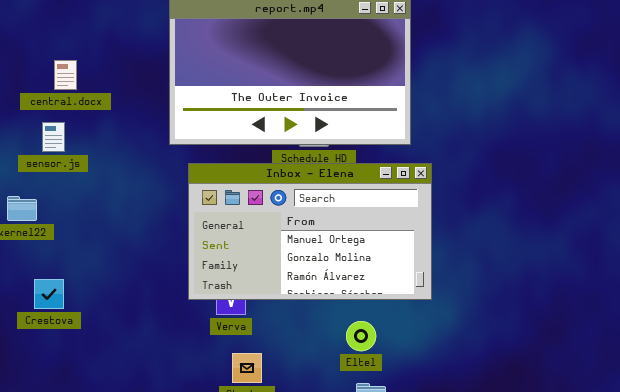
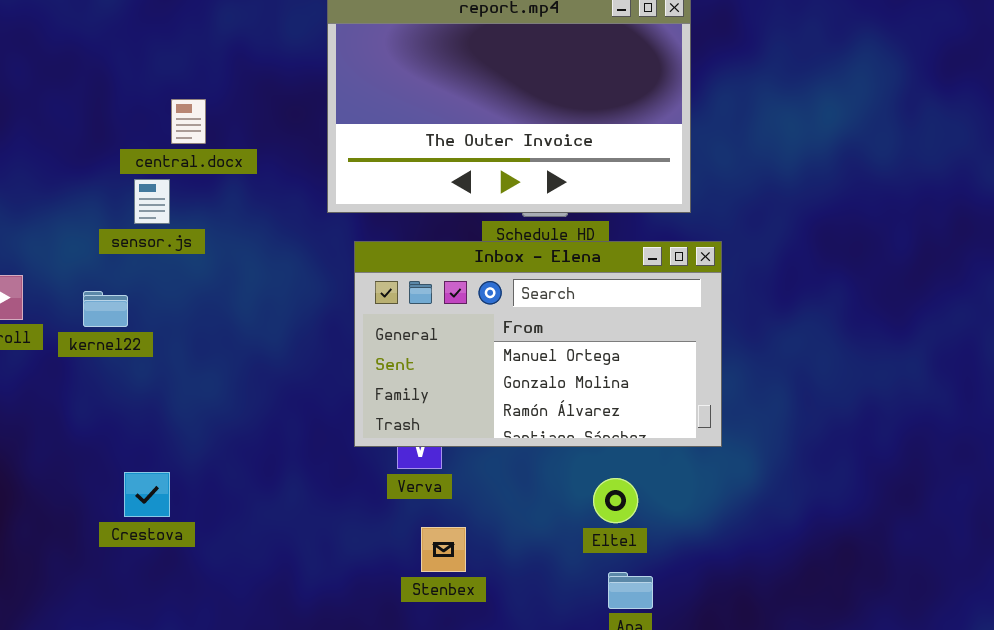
central.docx: [54,60,77,90] -> [171,99,206,144], moved
Crestova: [34,279,64,309] -> [124,472,170,517], moved

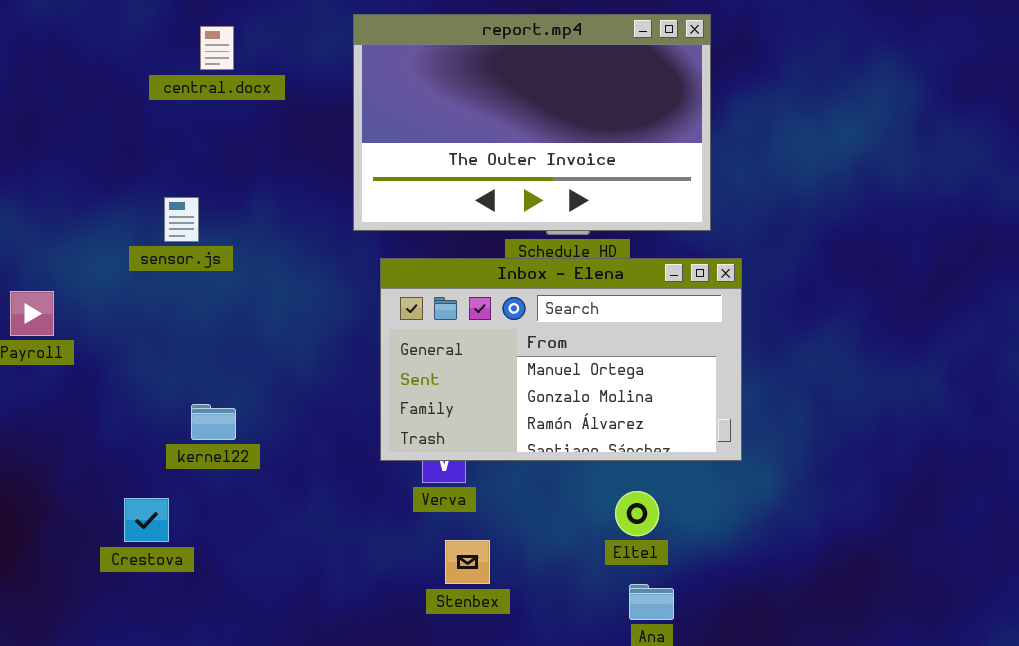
central.docx: [171,99,206,144] -> [200,26,234,70], moved
kernel22: [83,291,128,327] -> [191,404,236,440], moved
Crestova: [124,472,170,517] -> [124,498,169,542], moved

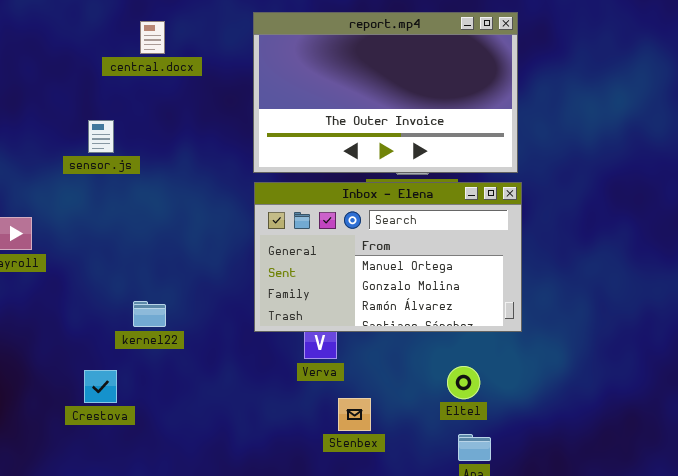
sensor.js: [164,197,199,242] -> [88,120,114,153], moved
Inbox - Elena: [380,258,742,461] -> [254,182,522,332], moved
Stenbex: [445,540,490,584] -> [338,398,371,431], moved

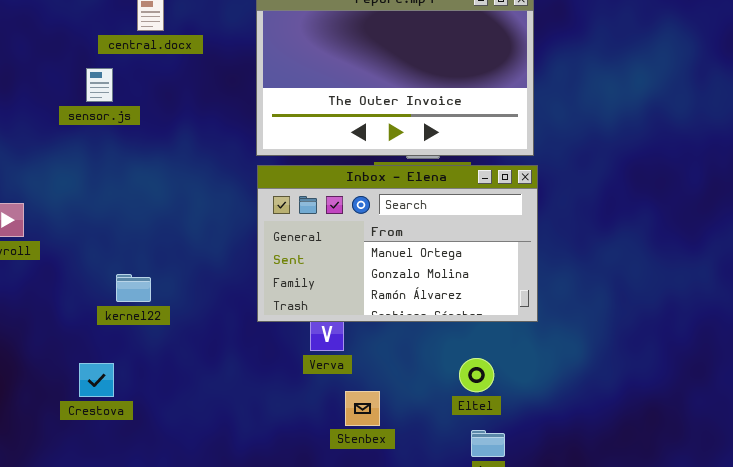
sensor.js: [88,120,114,153] -> [86,68,113,102], moved
kernel22: [133,301,166,327] -> [116,274,151,302], moved

